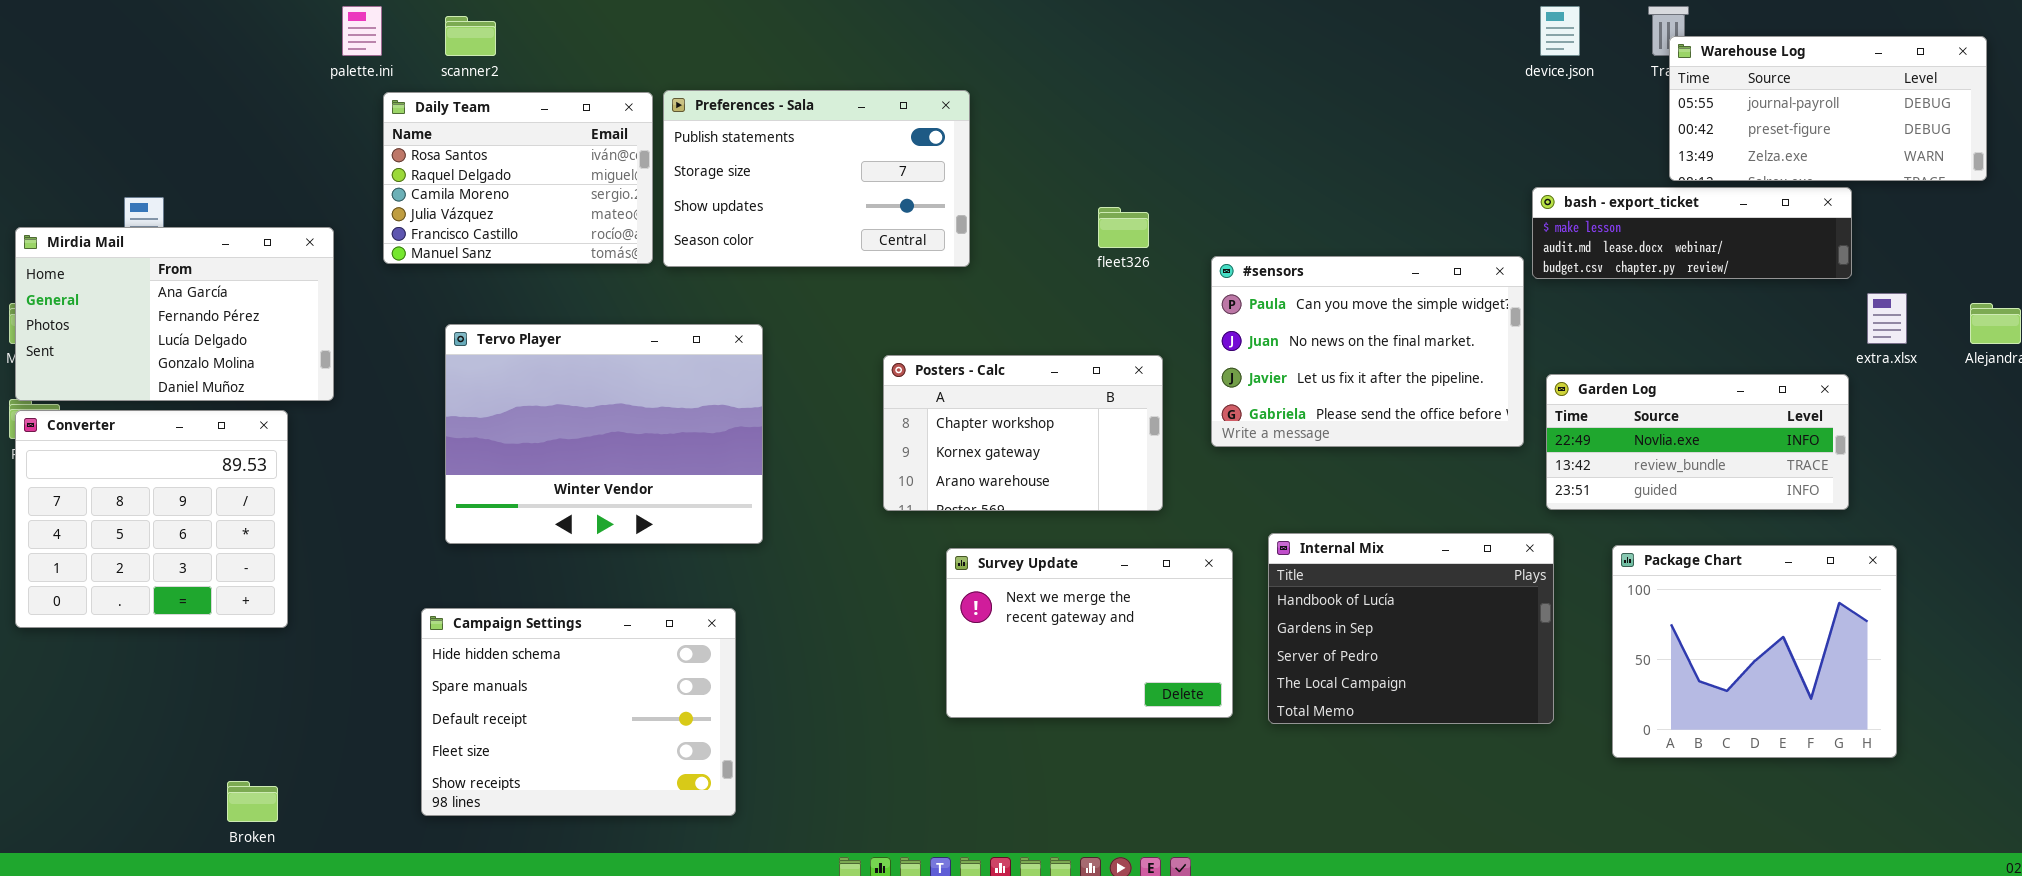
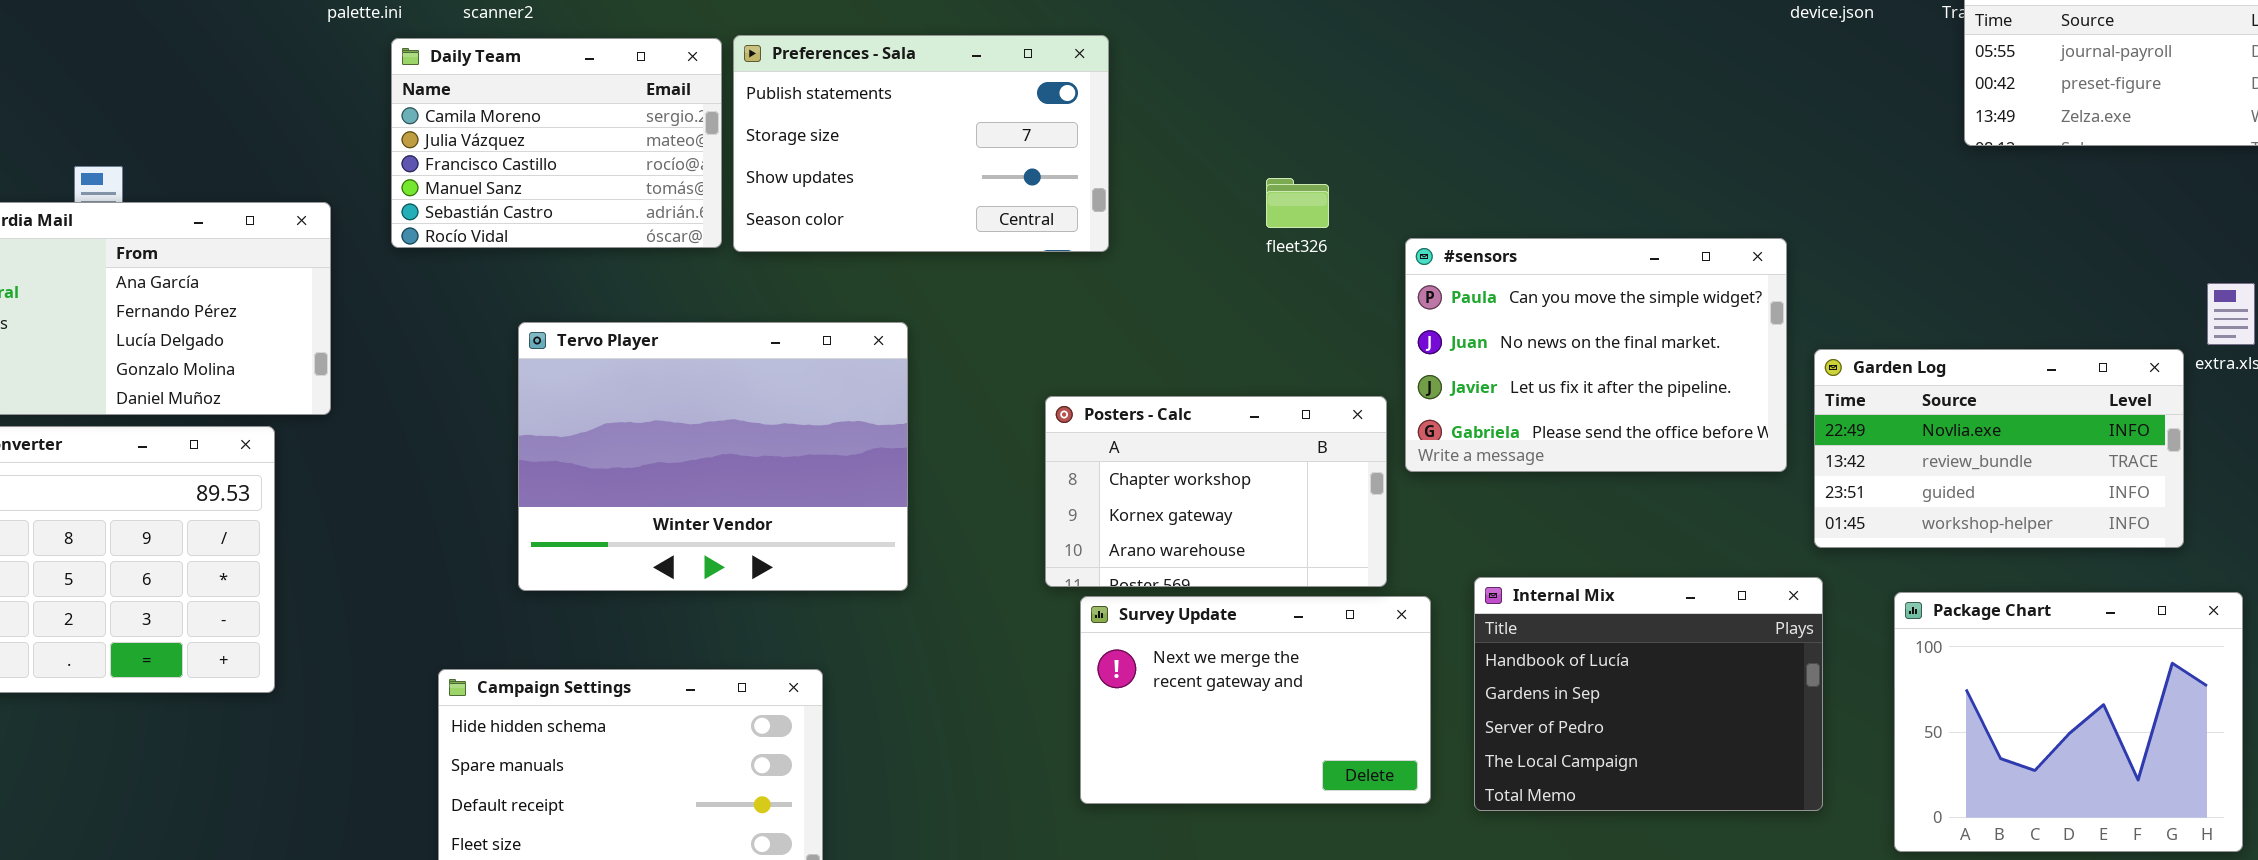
Daily Team: [383,92,653,264] -> [391,38,722,248], scrolled down 2 rows
bash - export_ticket: [1532,187,1852,279] -> none, closed
Tervo Player: [445,324,763,544] -> [518,322,908,591], moved
Posters - Calc: [883,355,1163,511] -> [1045,396,1387,587], moved
Garden Log: [1546,374,1849,510] -> [1814,349,2184,548], resized

